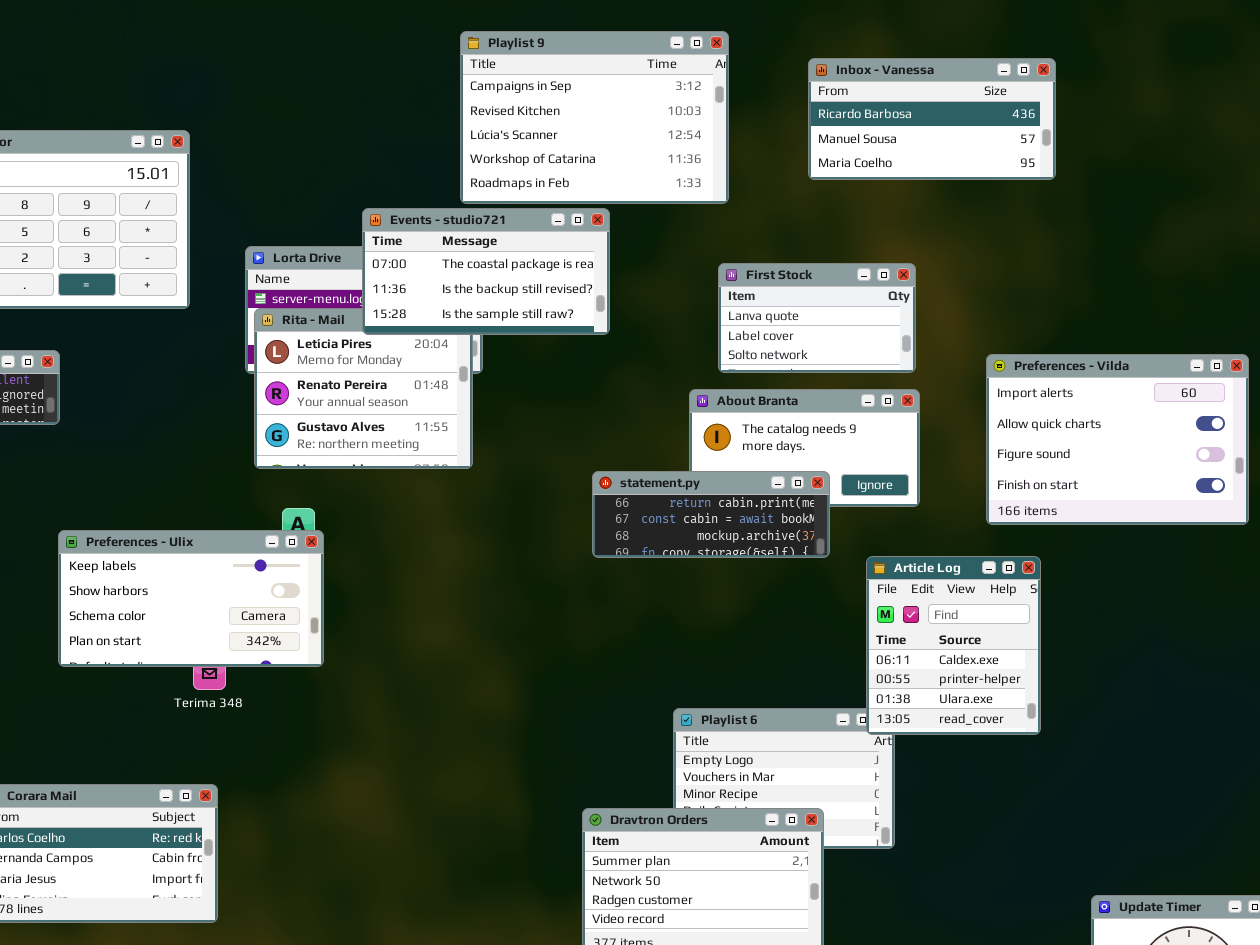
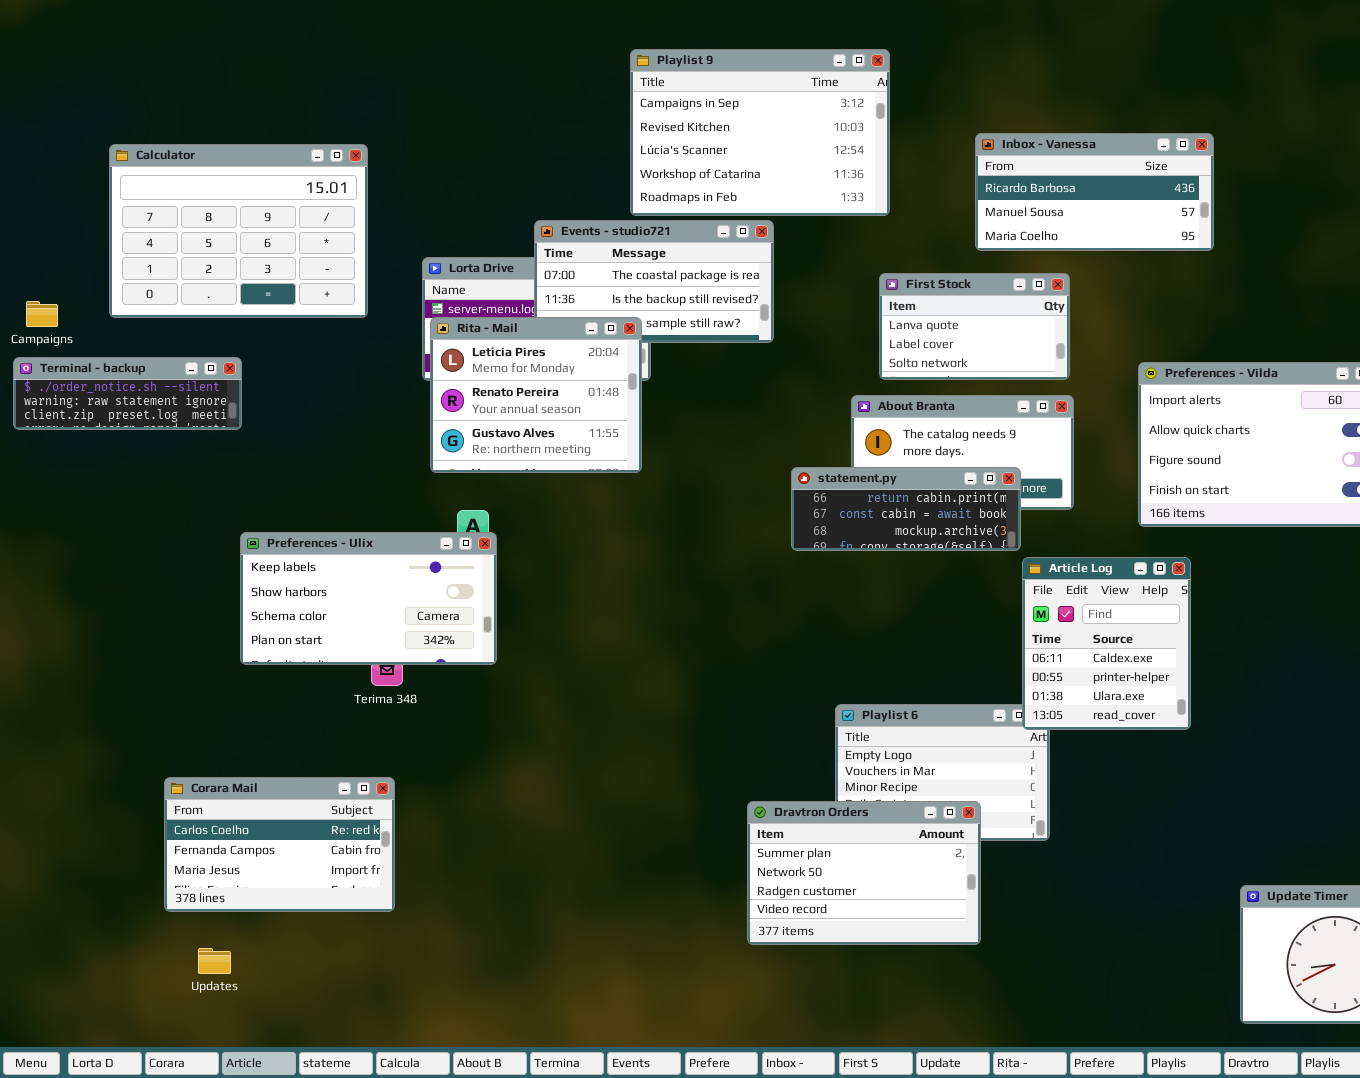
Inbox - Vanessa: [808,58,1056,180] -> [975,133,1214,251], moved
Rita - Mail: [254,308,473,469] -> [430,317,642,473], raised
statement.py: [592,471,830,558] -> [791,467,1021,551], moved

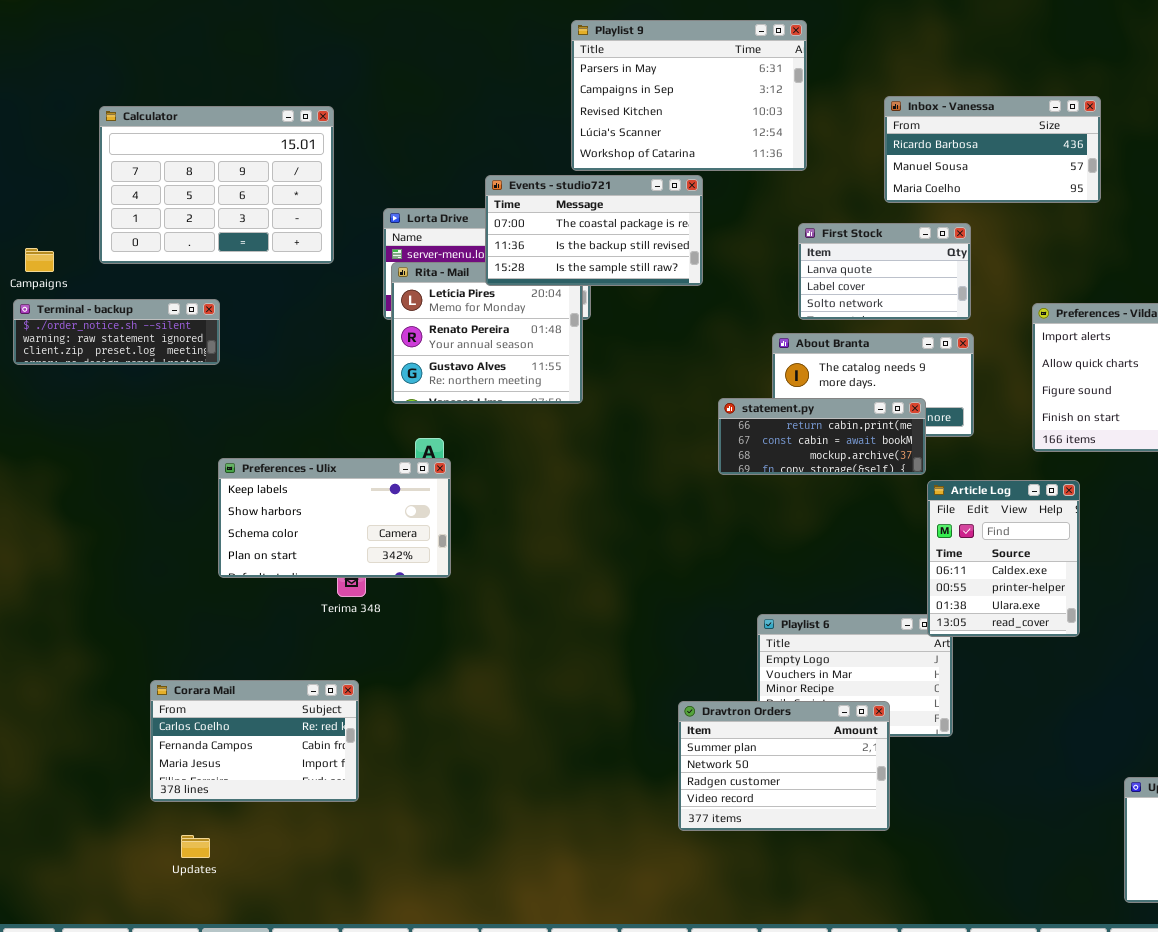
Playlist 9: [630,49,890,216] -> [571,20,807,171], scrolled up 1 row
Events - studio721: [534,220,774,343] -> [485,175,703,286], raised

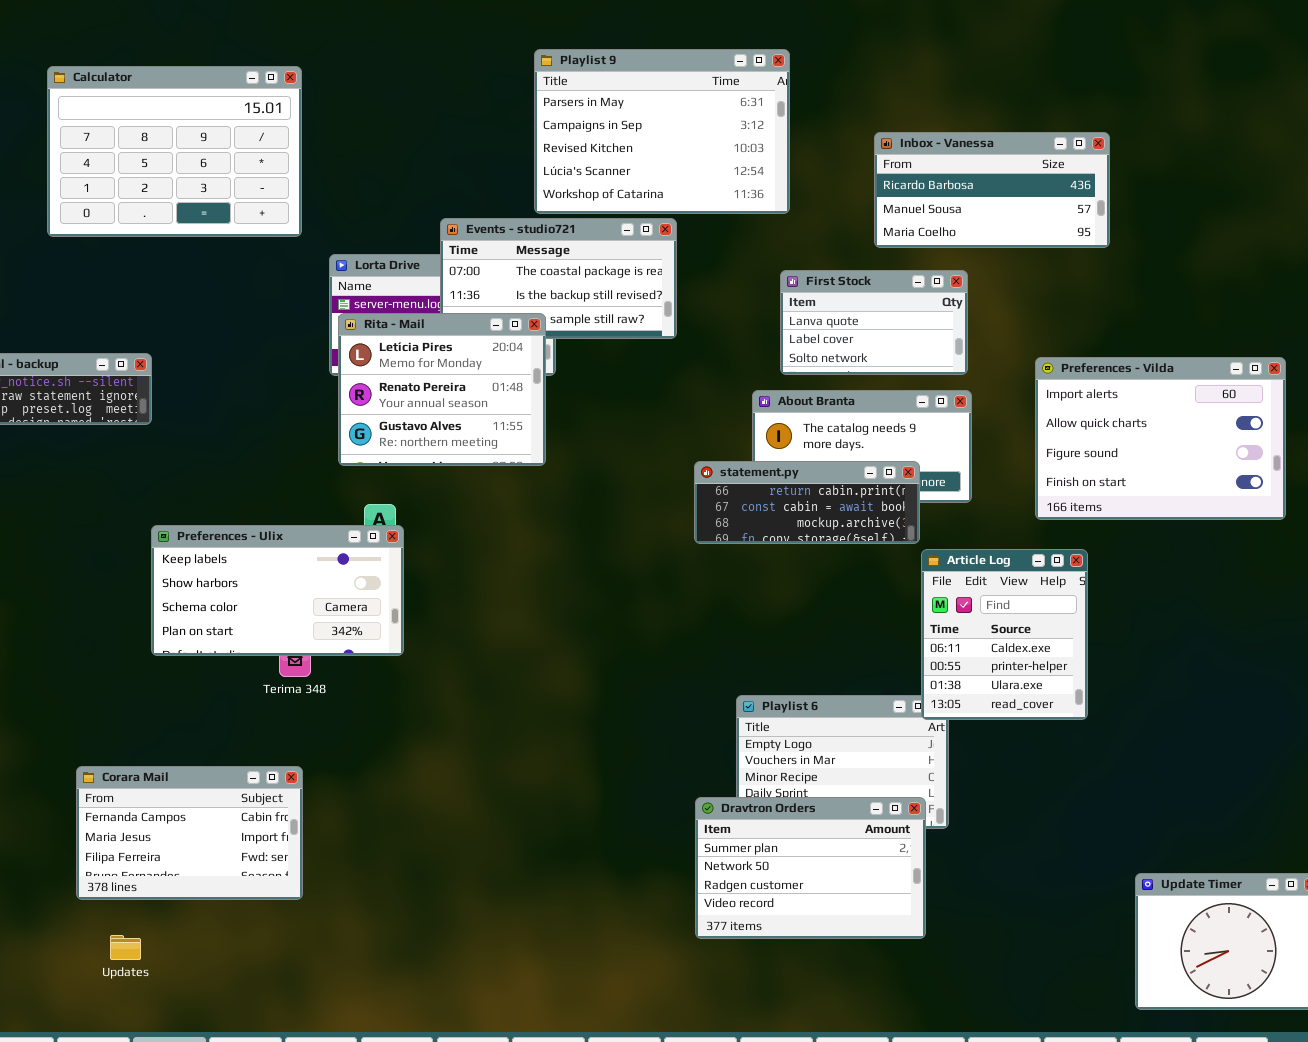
Calculator: [99,106,334,264] -> [47,66,302,237], moved
Rita - Mail: [391,262,583,404] -> [338,313,546,466], raised
Corara Mail: [150,680,359,802] -> [76,766,303,900], scrolled down 1 row
Dravtron Orders: [678,701,890,831] -> [695,797,926,939], moved

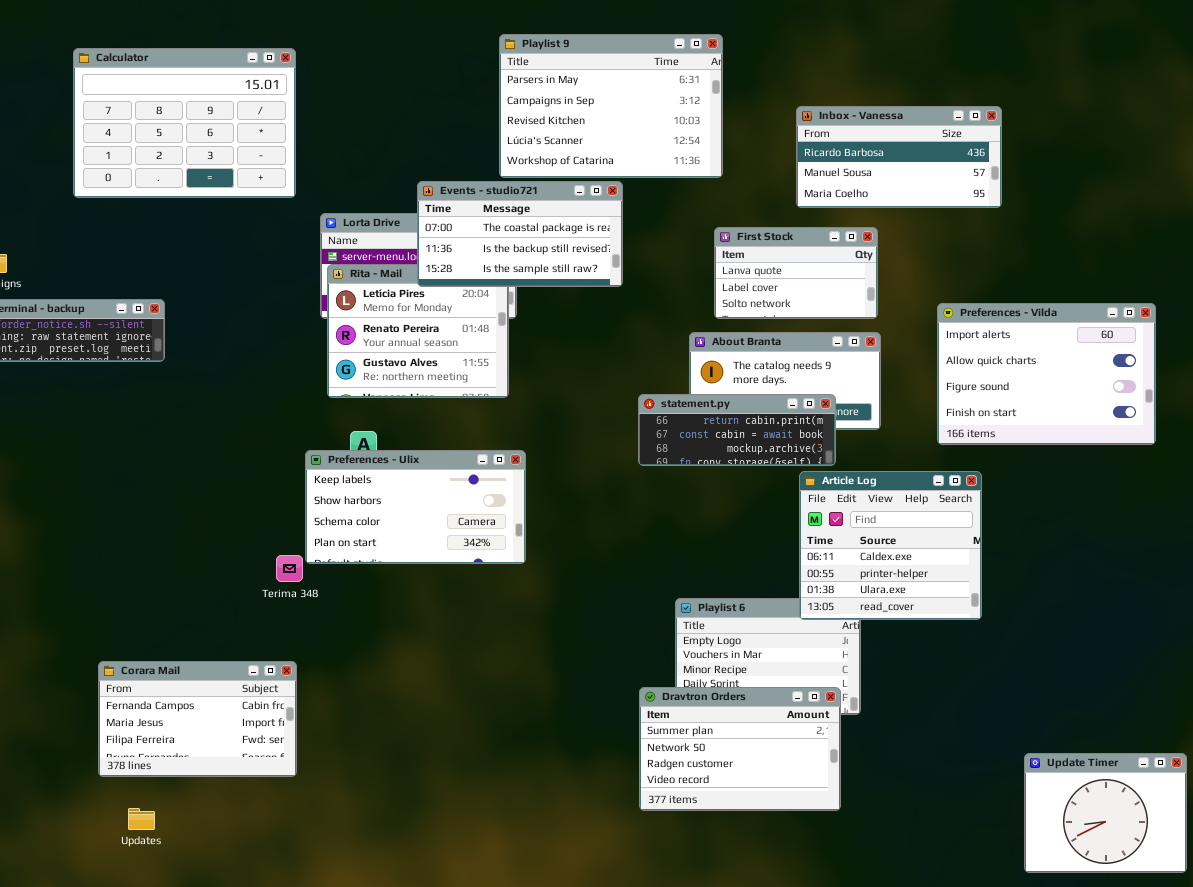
Events - studio721: [440,218,677,339] -> [417,181,623,287], raised
Preferences - Ulix: [151,525,404,656] -> [305,450,526,564], moved
Article Log: [921,549,1088,720] -> [799,471,982,620], resized

